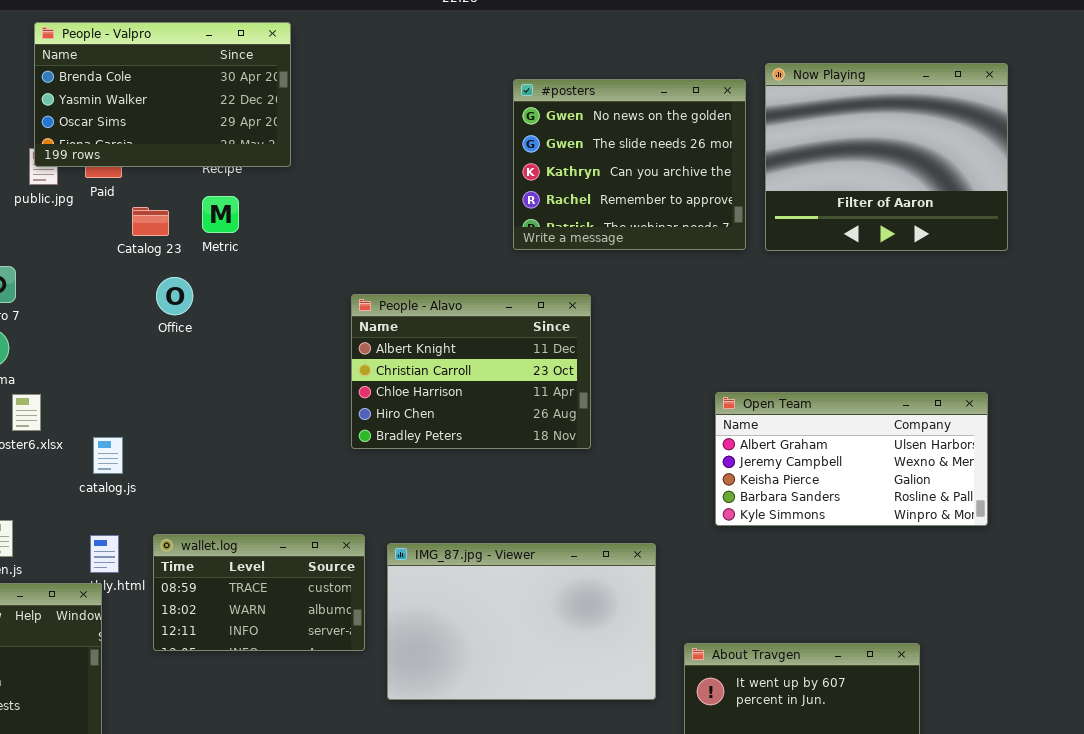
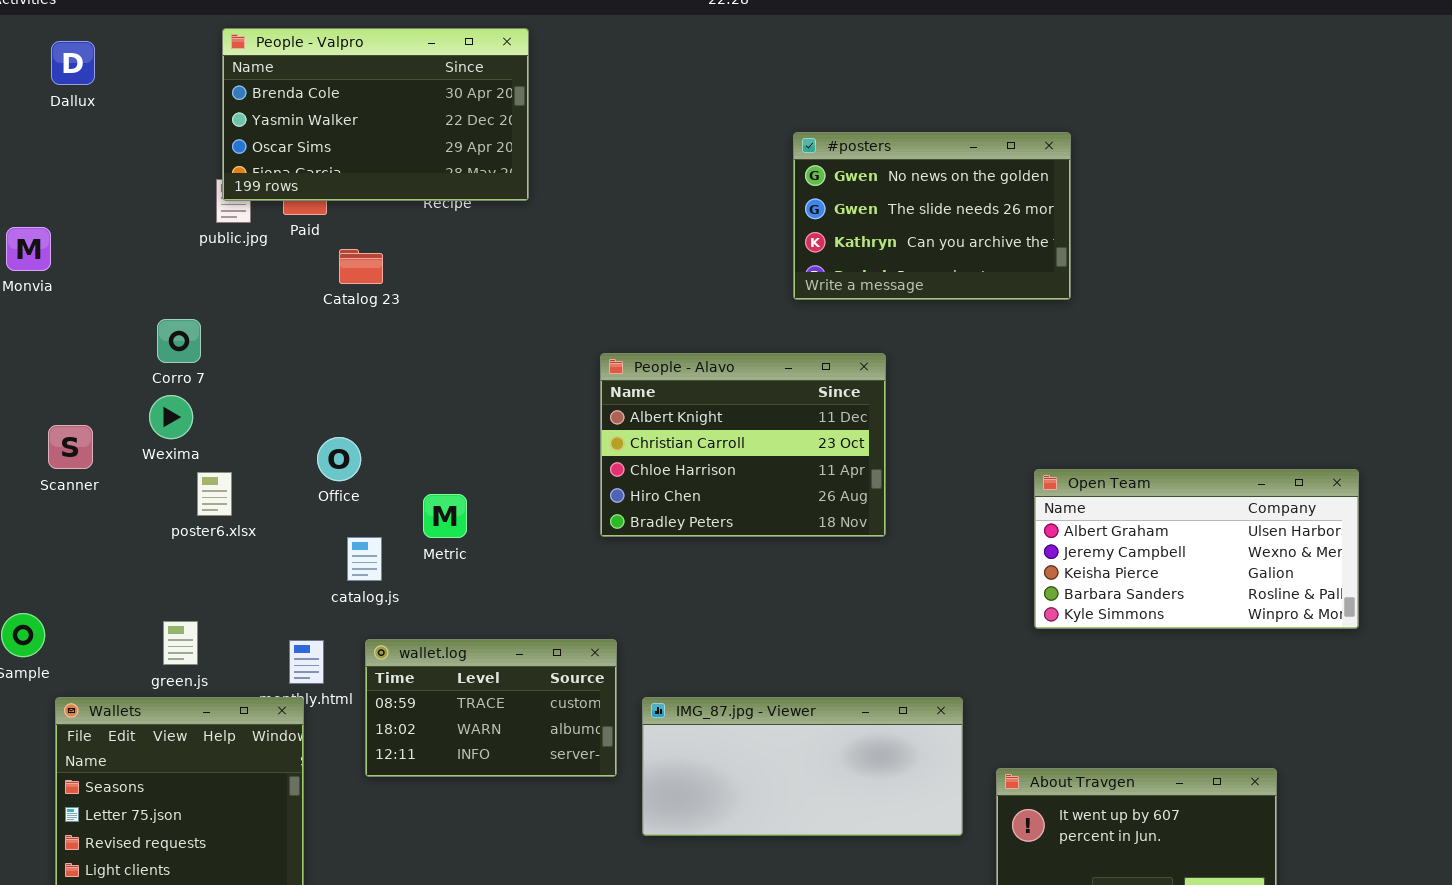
Now Playing: [765,63,1008,251] -> none, closed
#posters: [513,79,746,250] -> [793,132,1071,300], resized
Metric: [202,196,239,233] -> [423,494,467,538], moved
Office: [156,277,193,315] -> [317,437,361,481], moved
catalog.js: [93,437,123,474] -> [347,537,382,581], moved
IMG_87.jpg - Viewer: [387,543,656,700] -> [642,697,963,836], resized

